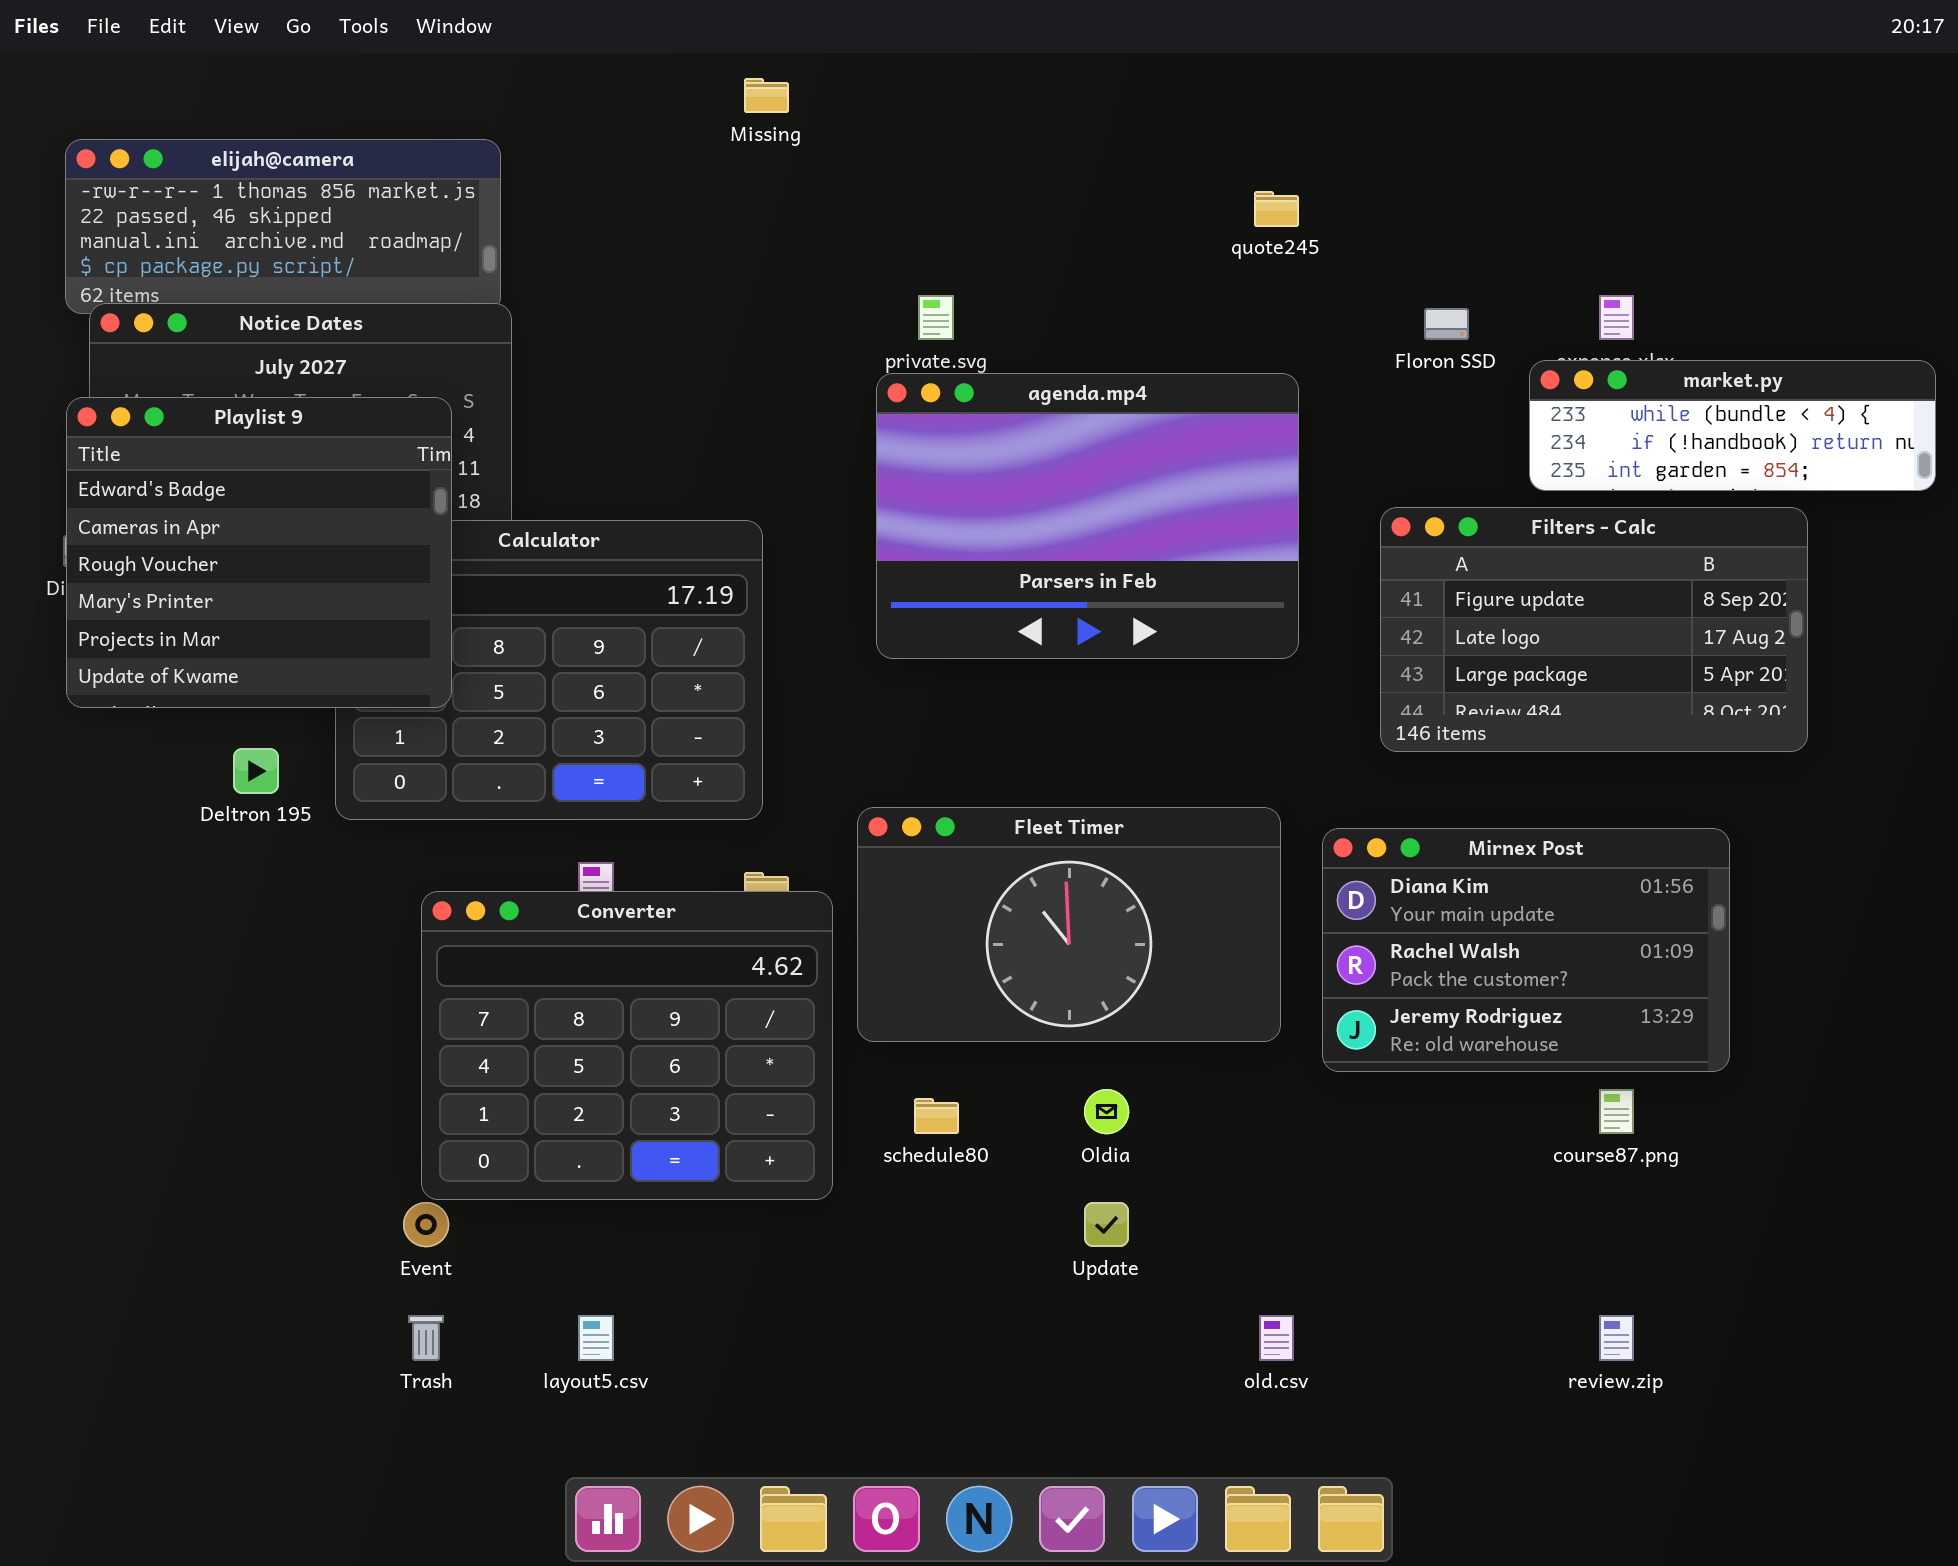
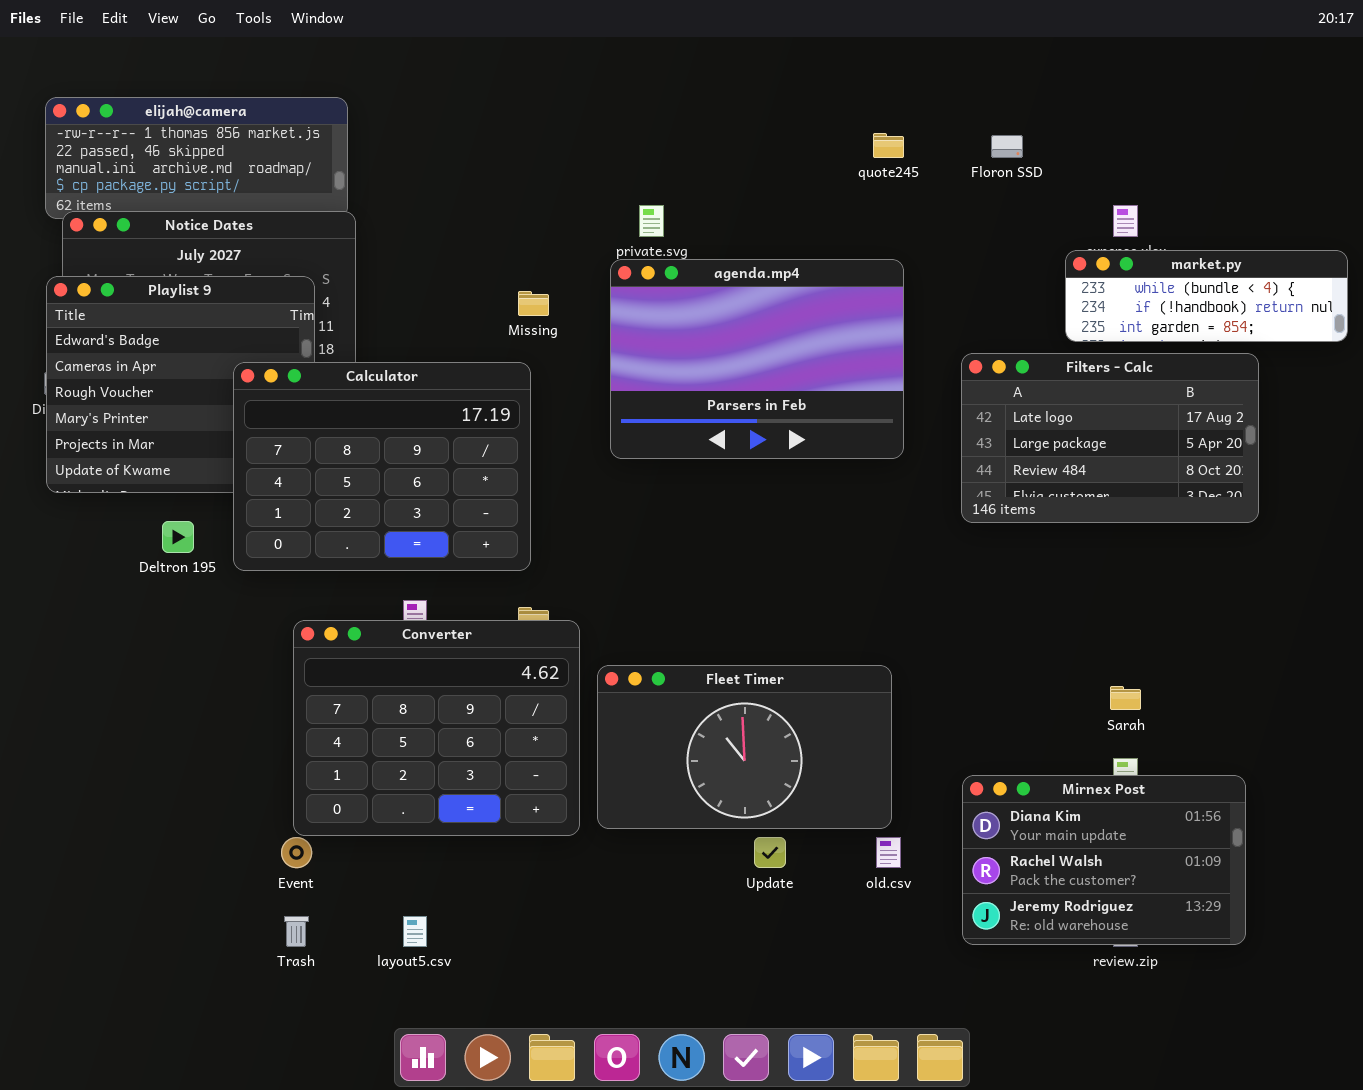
Missing: [744,78,789,113] -> [518,291,549,316], moved
Floron SSD: [1424,308,1469,340] -> [991,135,1023,158], moved
Filters - Calc: [1380,507,1808,752] -> [961,353,1259,523], scrolled down 1 row
Calculator: [335,520,763,820] -> [233,362,531,571], raised
Fleet Timer: [857,807,1281,1042] -> [597,665,892,829], moved
Mirnex Post: [1322,828,1730,1072] -> [962,775,1246,945], moved
old.csv: [1259,1315,1294,1361] -> [876,837,901,868], moved

